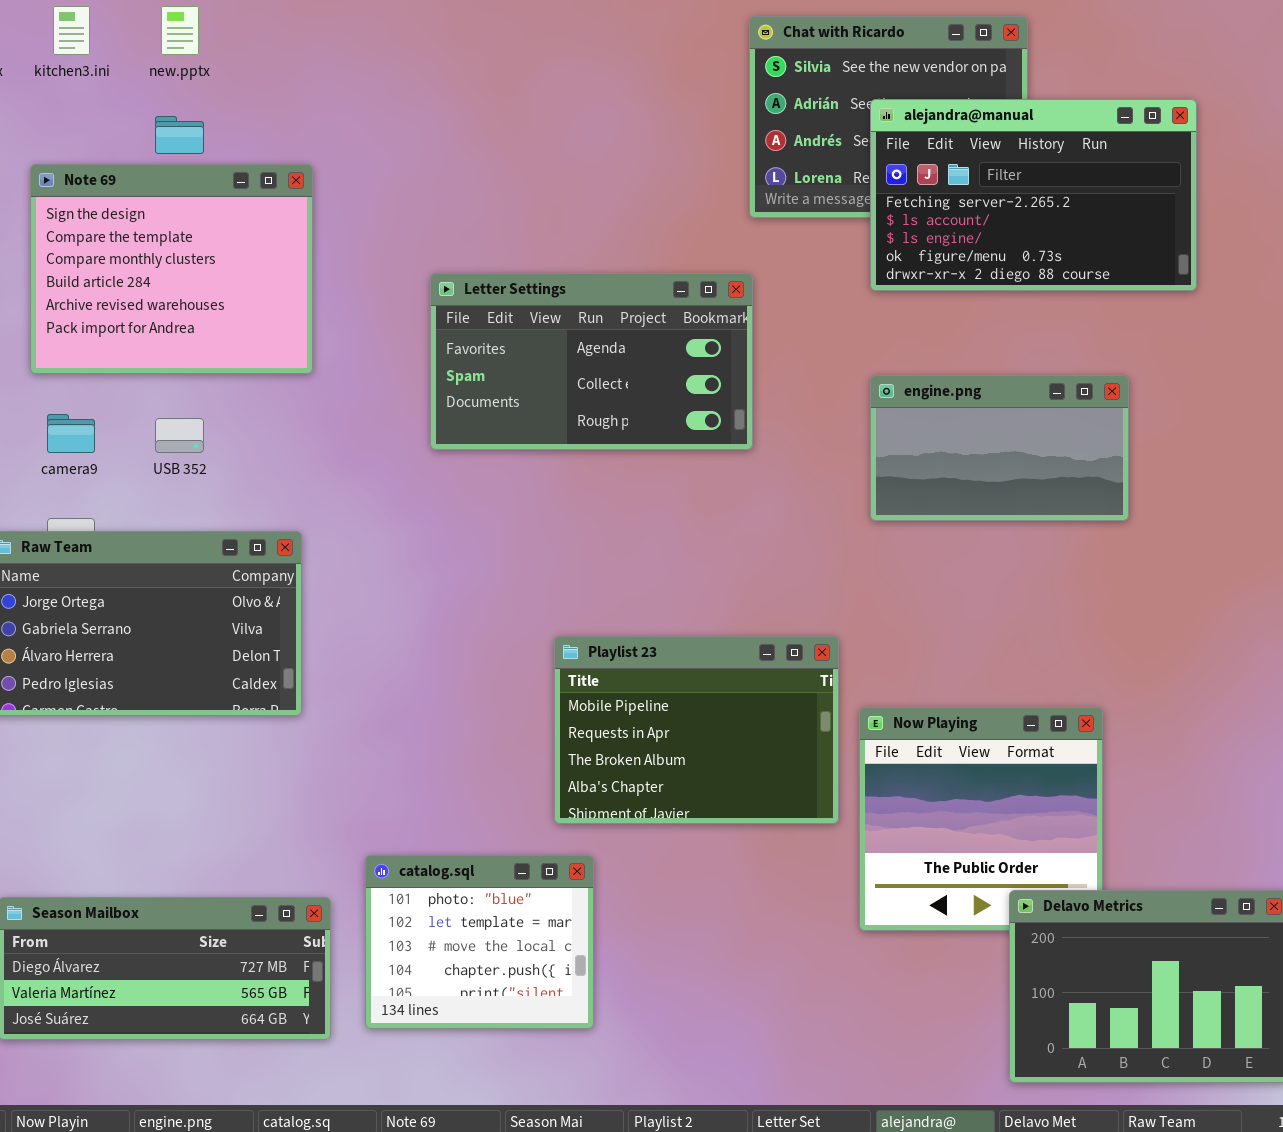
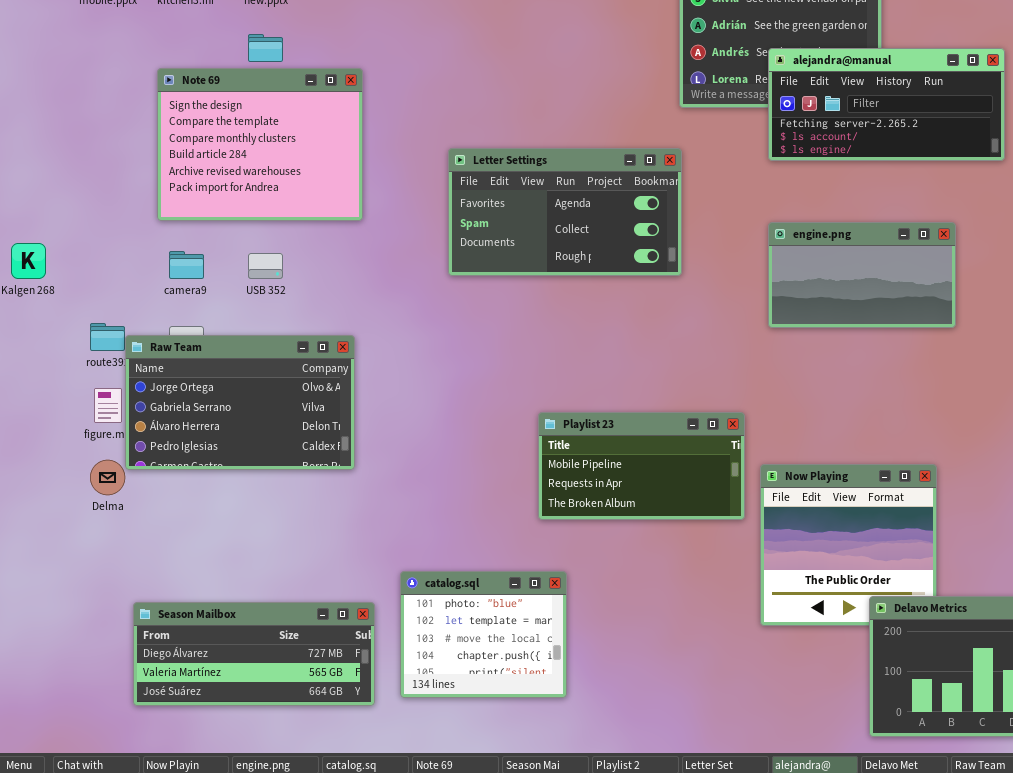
alejandra@manual: [870,99,1197,291] -> [768,48,1005,161], resized
Playlist 23: [554,636,839,824] -> [538,412,745,520], resized

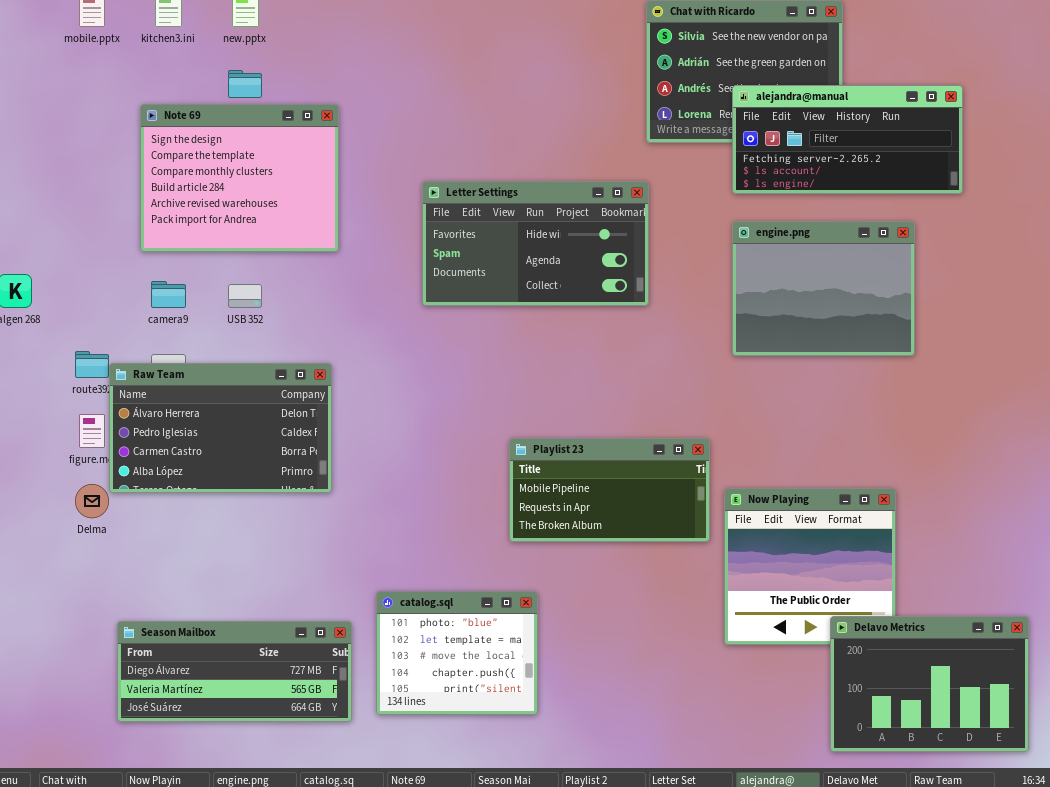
Letter Settings: [448,148,682,276] -> [422,181,649,306], scrolled up 1 row
engine.png: [768,222,956,328] -> [732,221,915,356], resized
Raw Team: [125,335,355,470] -> [109,363,332,493], scrolled down 2 rows

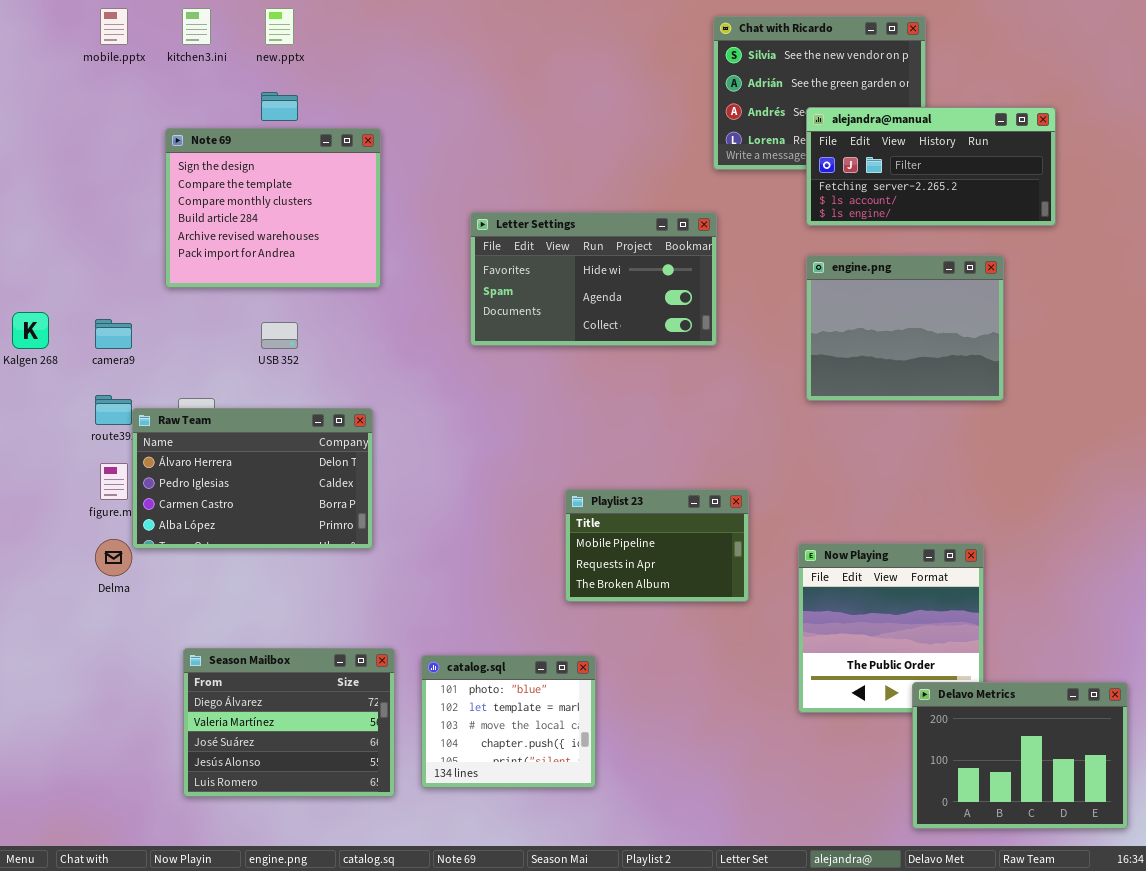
camera9: [151,281,186,308] -> [95,319,132,349], moved
Playlist 23: [509,438,710,542] -> [565,489,749,602], resized
Season Mailbox: [117,621,352,722] -> [183,648,395,797], resized

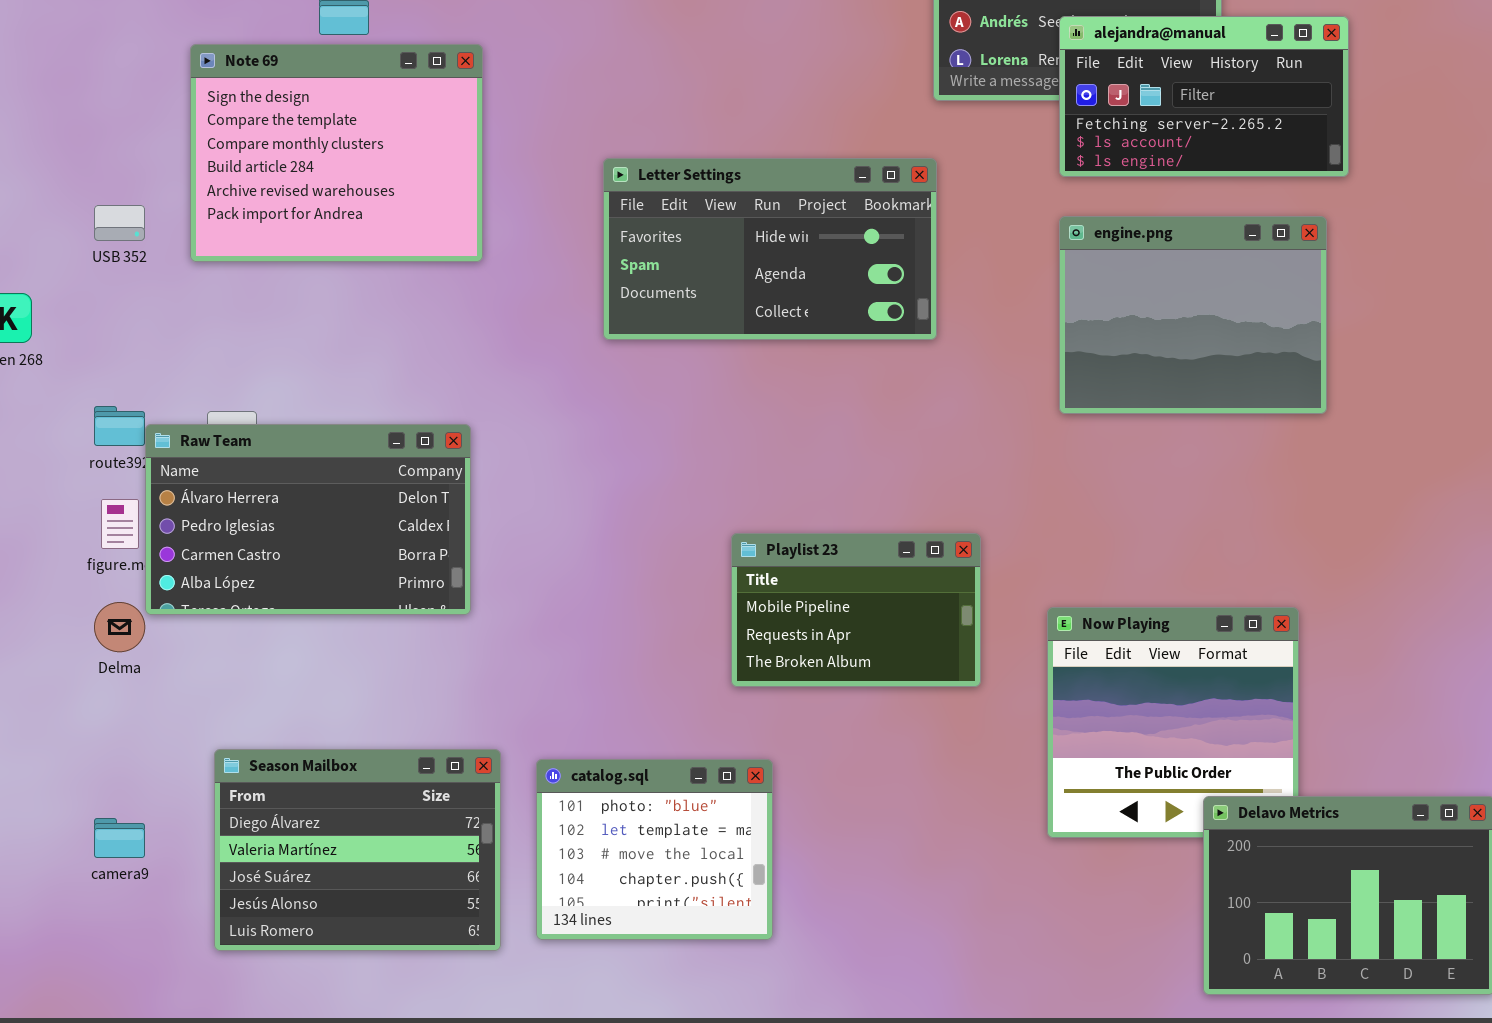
alejandra@manual: [806,107,1056,226] -> [1059,16,1349,177], resized
camera9: [95,319,132,349] -> [94,818,145,858], moved
USB 352: [261,322,298,349] -> [94,205,145,241], moved

